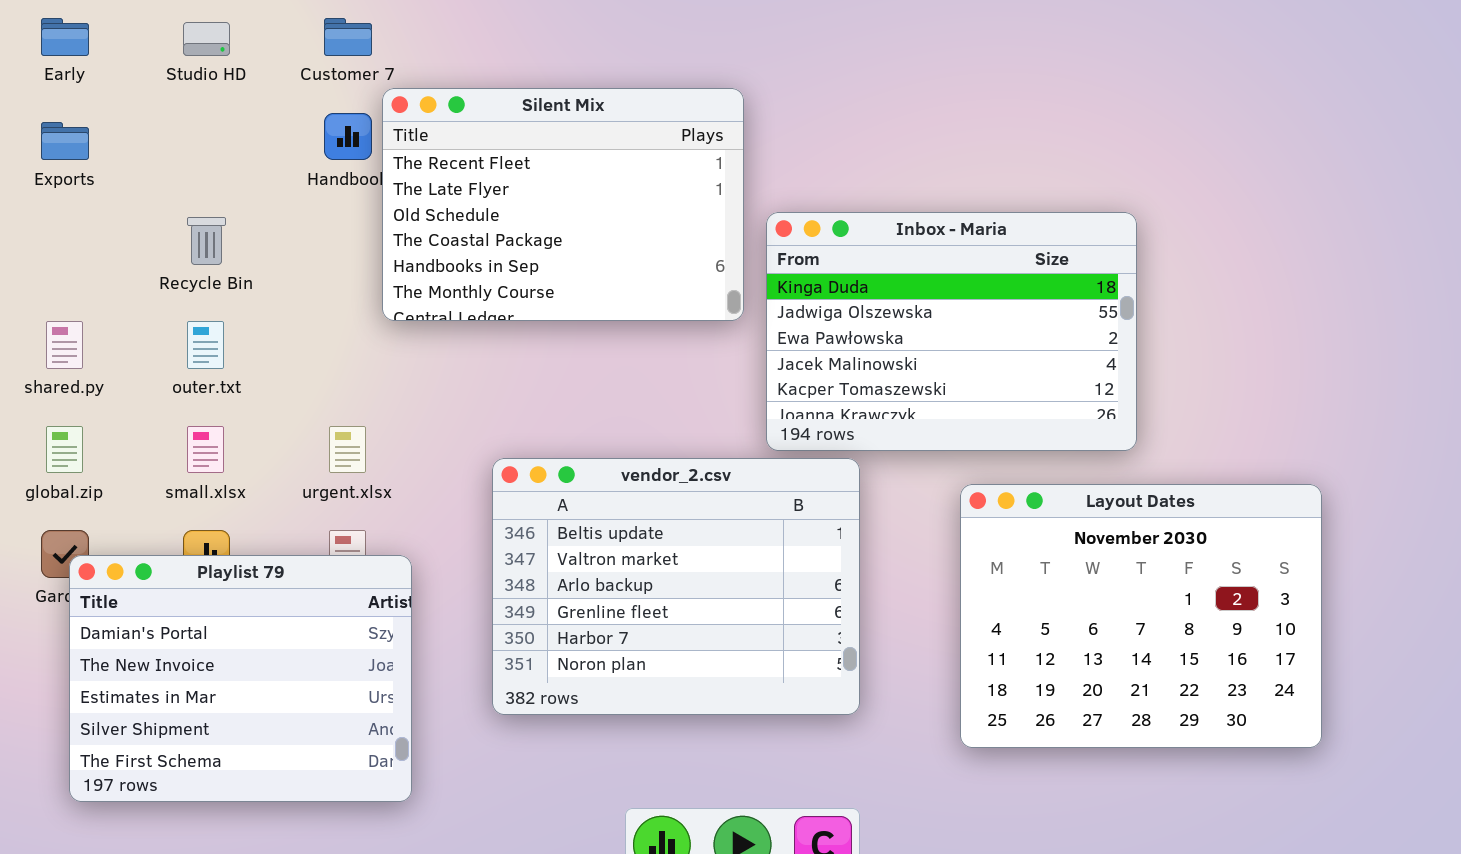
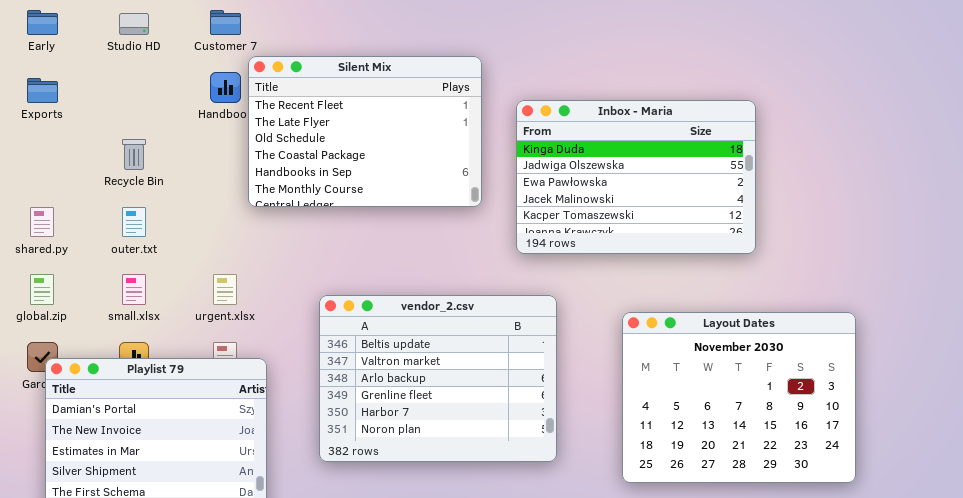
Inbox - Maria: [766,212,1137,451] -> [516,100,756,254], moved

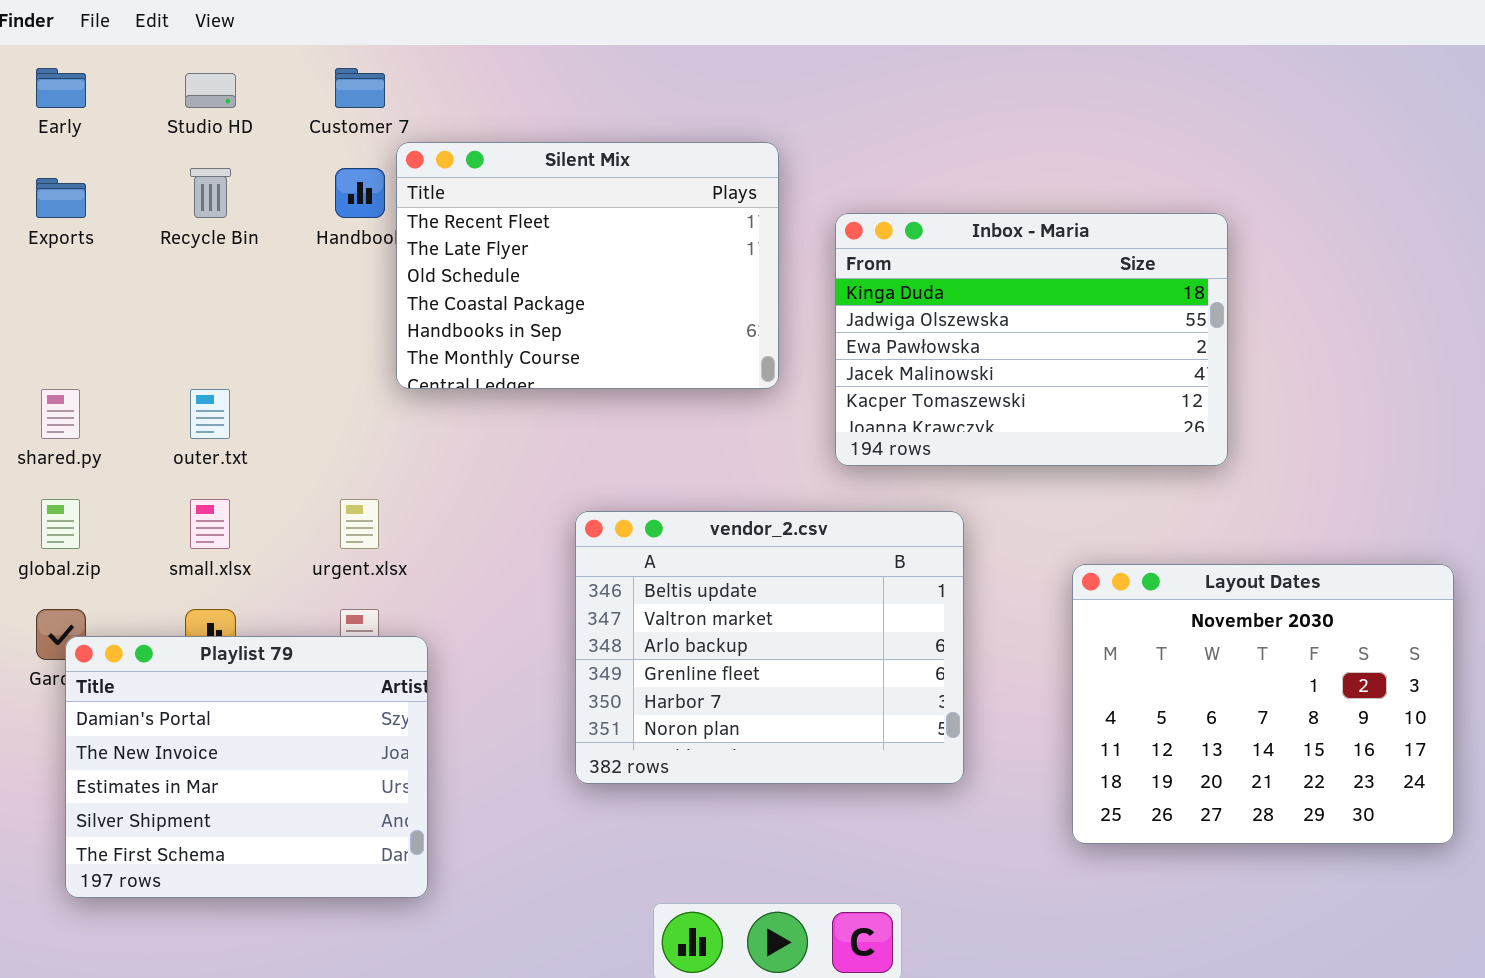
Recycle Bin: [122,139,146,170] -> [190,168,231,218], moved
vendor_2.csv: [319,295,557,462] -> [575,511,964,784], moved
Layout Dates: [622,312,856,483] -> [1072,564,1454,844], moved

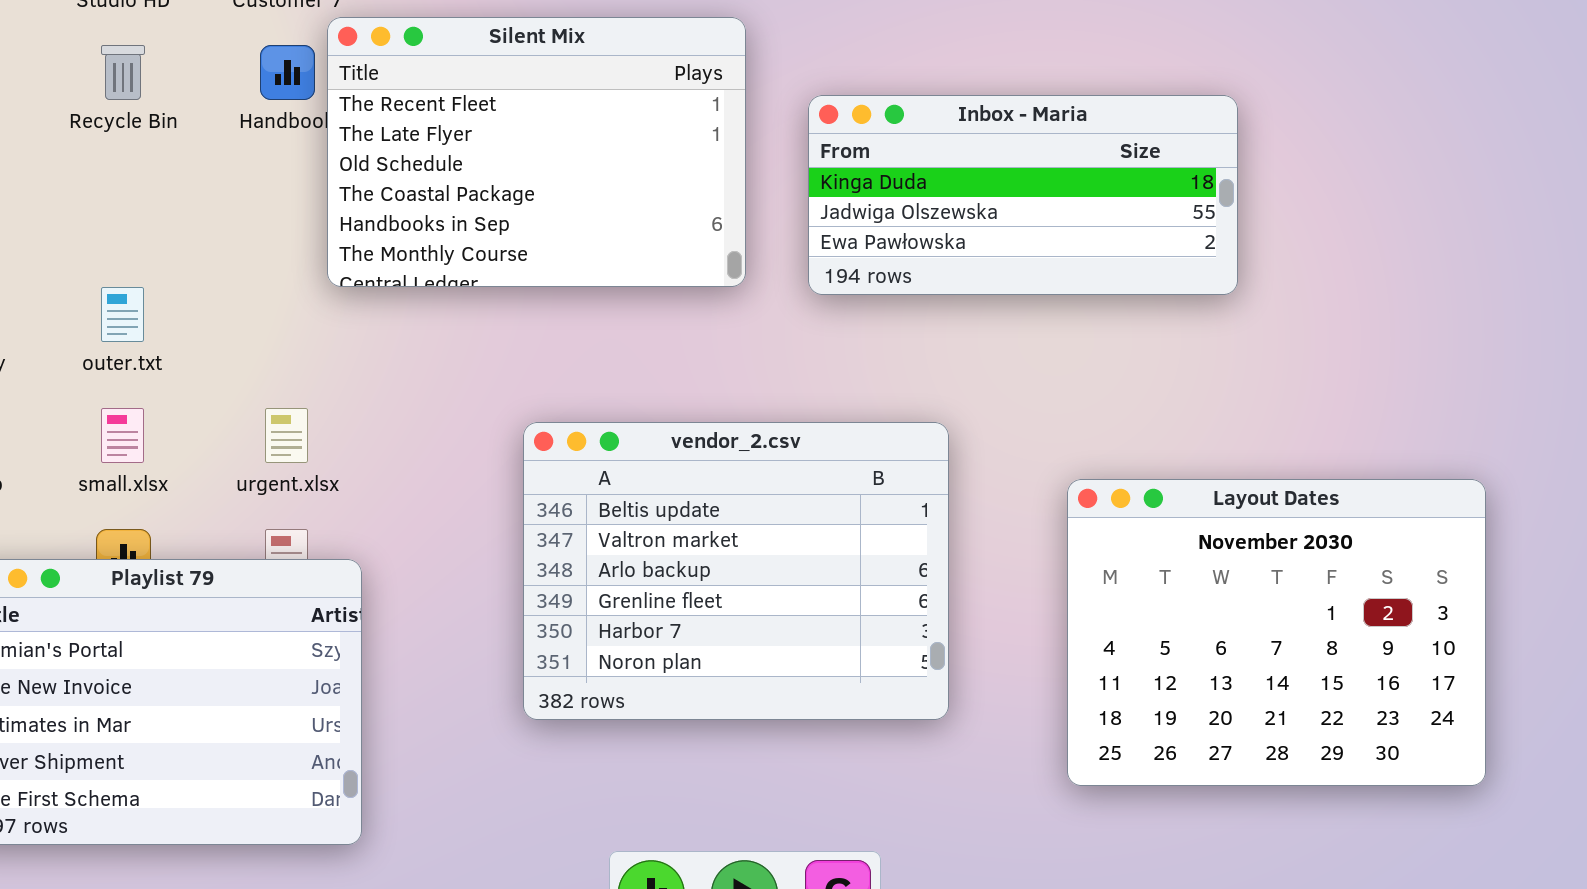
Inbox - Maria: [835,213,1228,466] -> [808,95,1238,295], resized

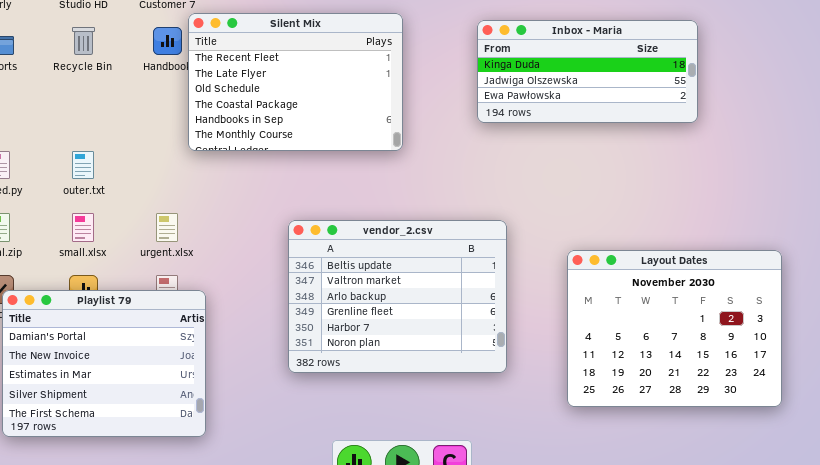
Inbox - Maria: [808,95,1238,295] -> [477,20,698,123], moved

